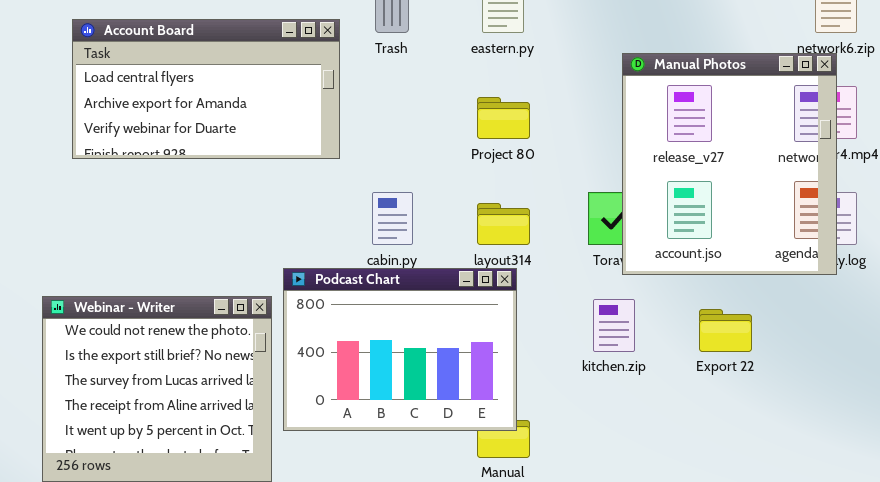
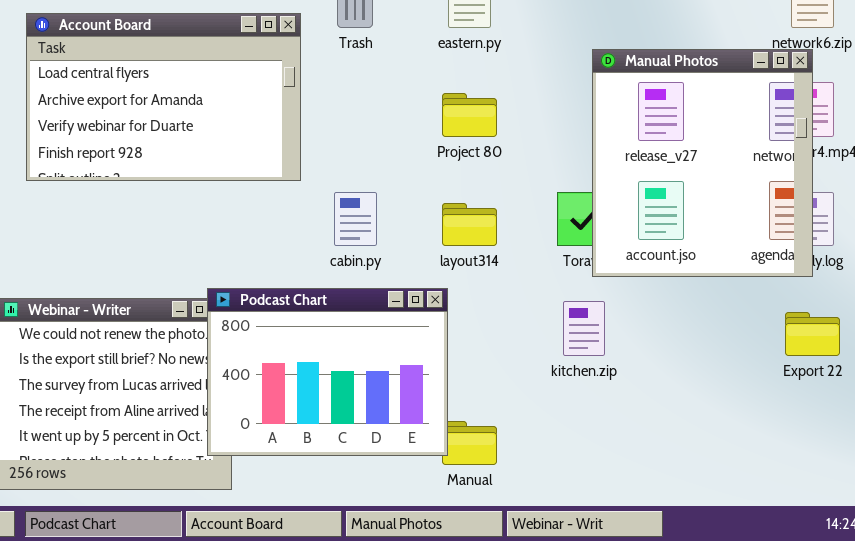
Account Board: [72,19,340,159] -> [26,13,301,181], resized
Podcast Chart: [283,268,517,431] -> [207,288,448,456], moved
Export 22: [699,309,752,352] -> [785,312,840,356], moved

